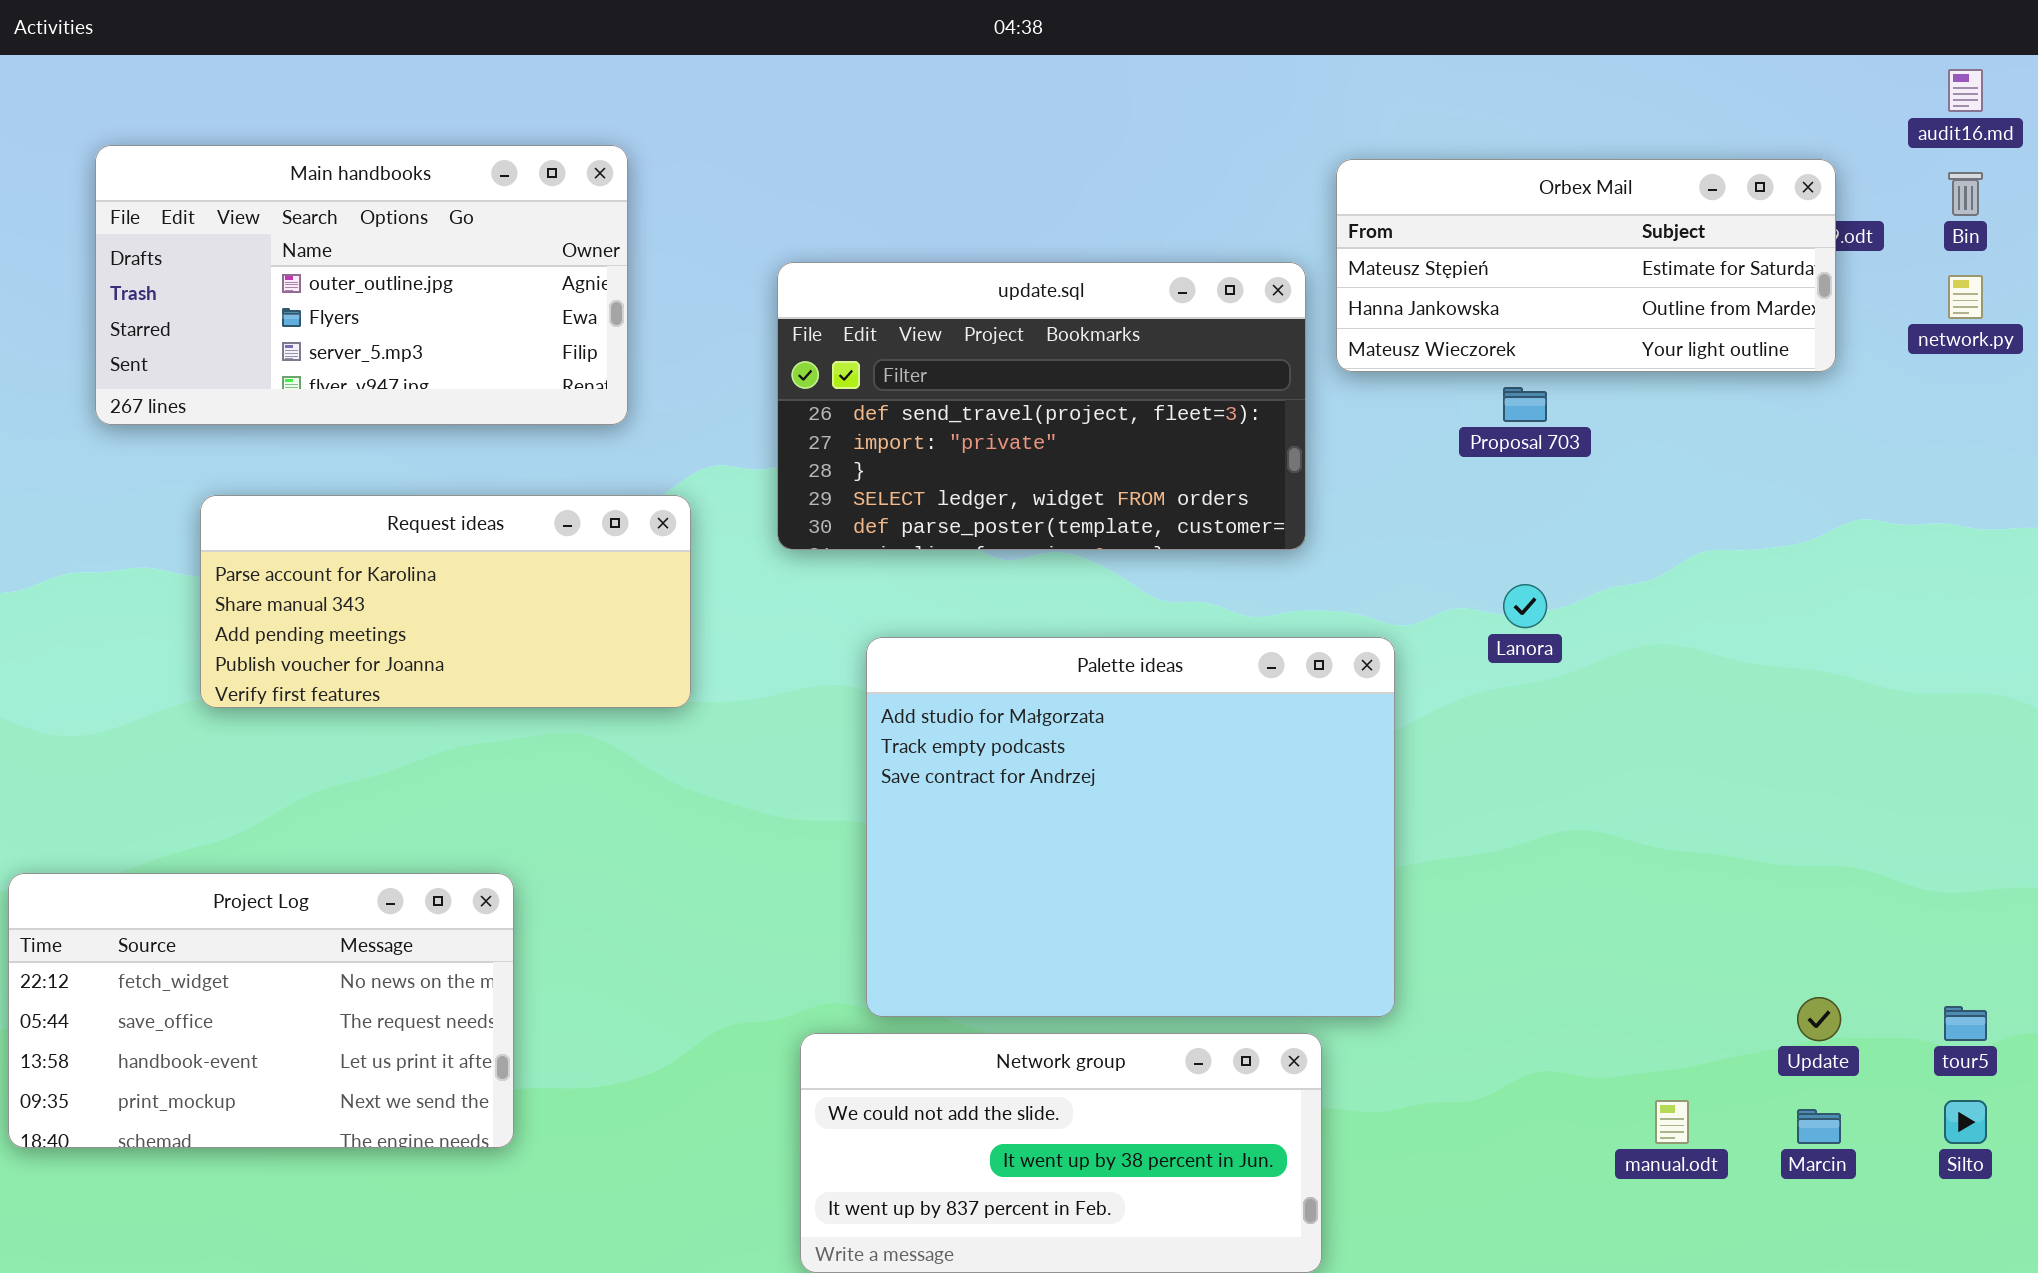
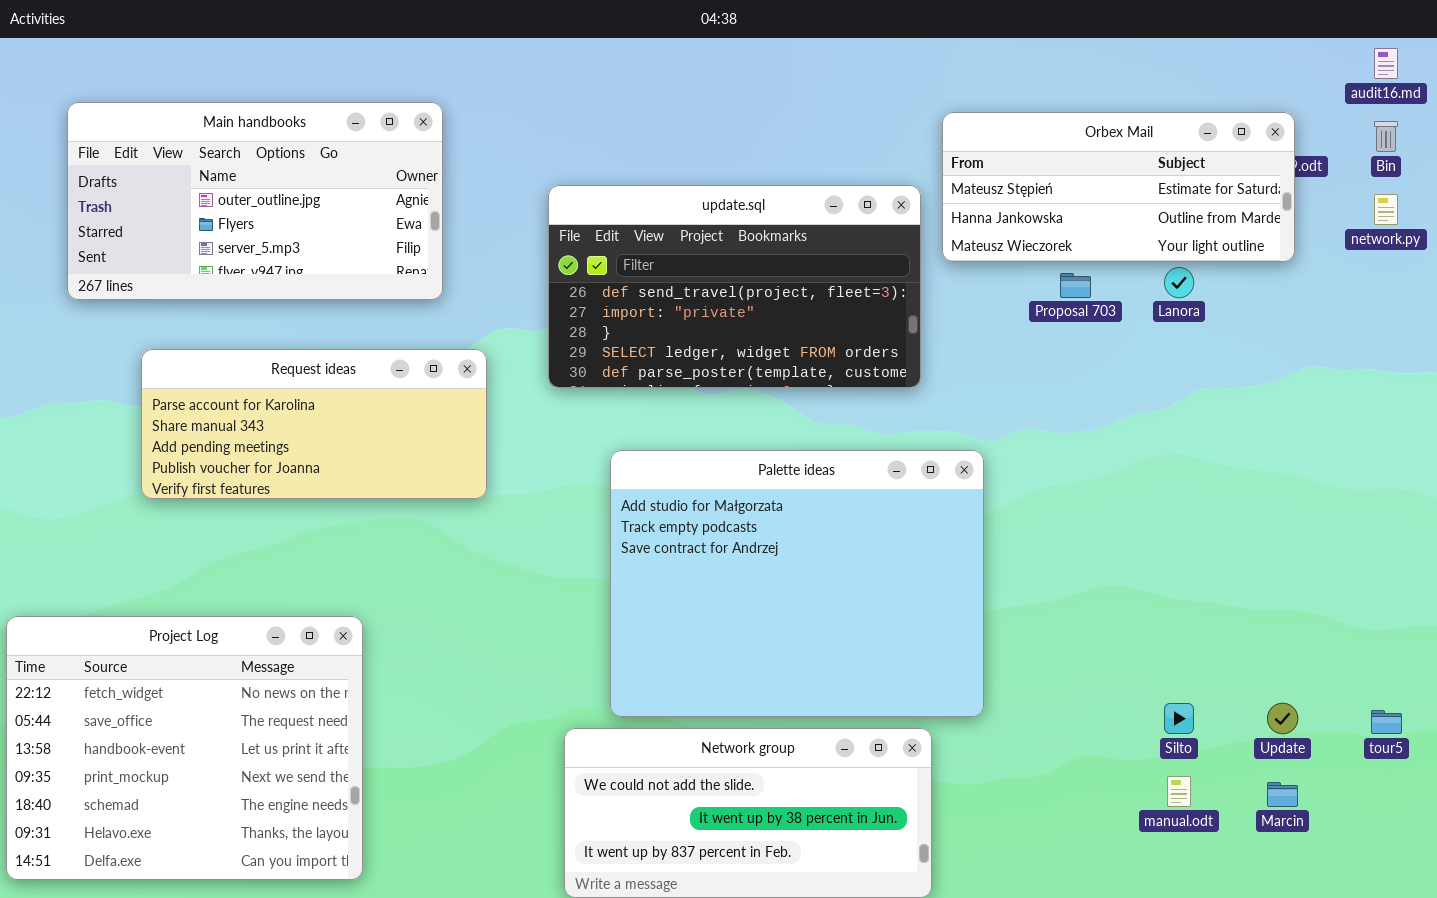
Lanora: [1503,584,1547,628] -> [1164,267,1194,298], moved
Project Log: [8,873,514,1148] -> [6,616,363,880], resized
Silto: [1944,1100,1987,1144] -> [1164,703,1194,734], moved

